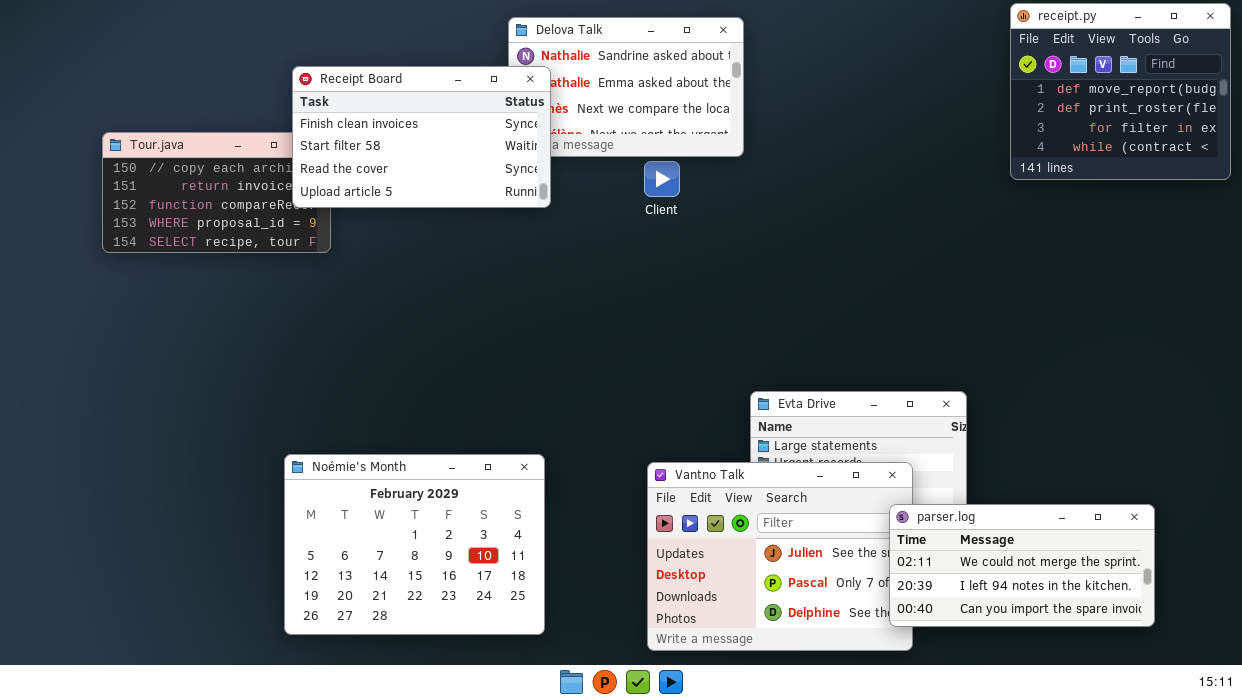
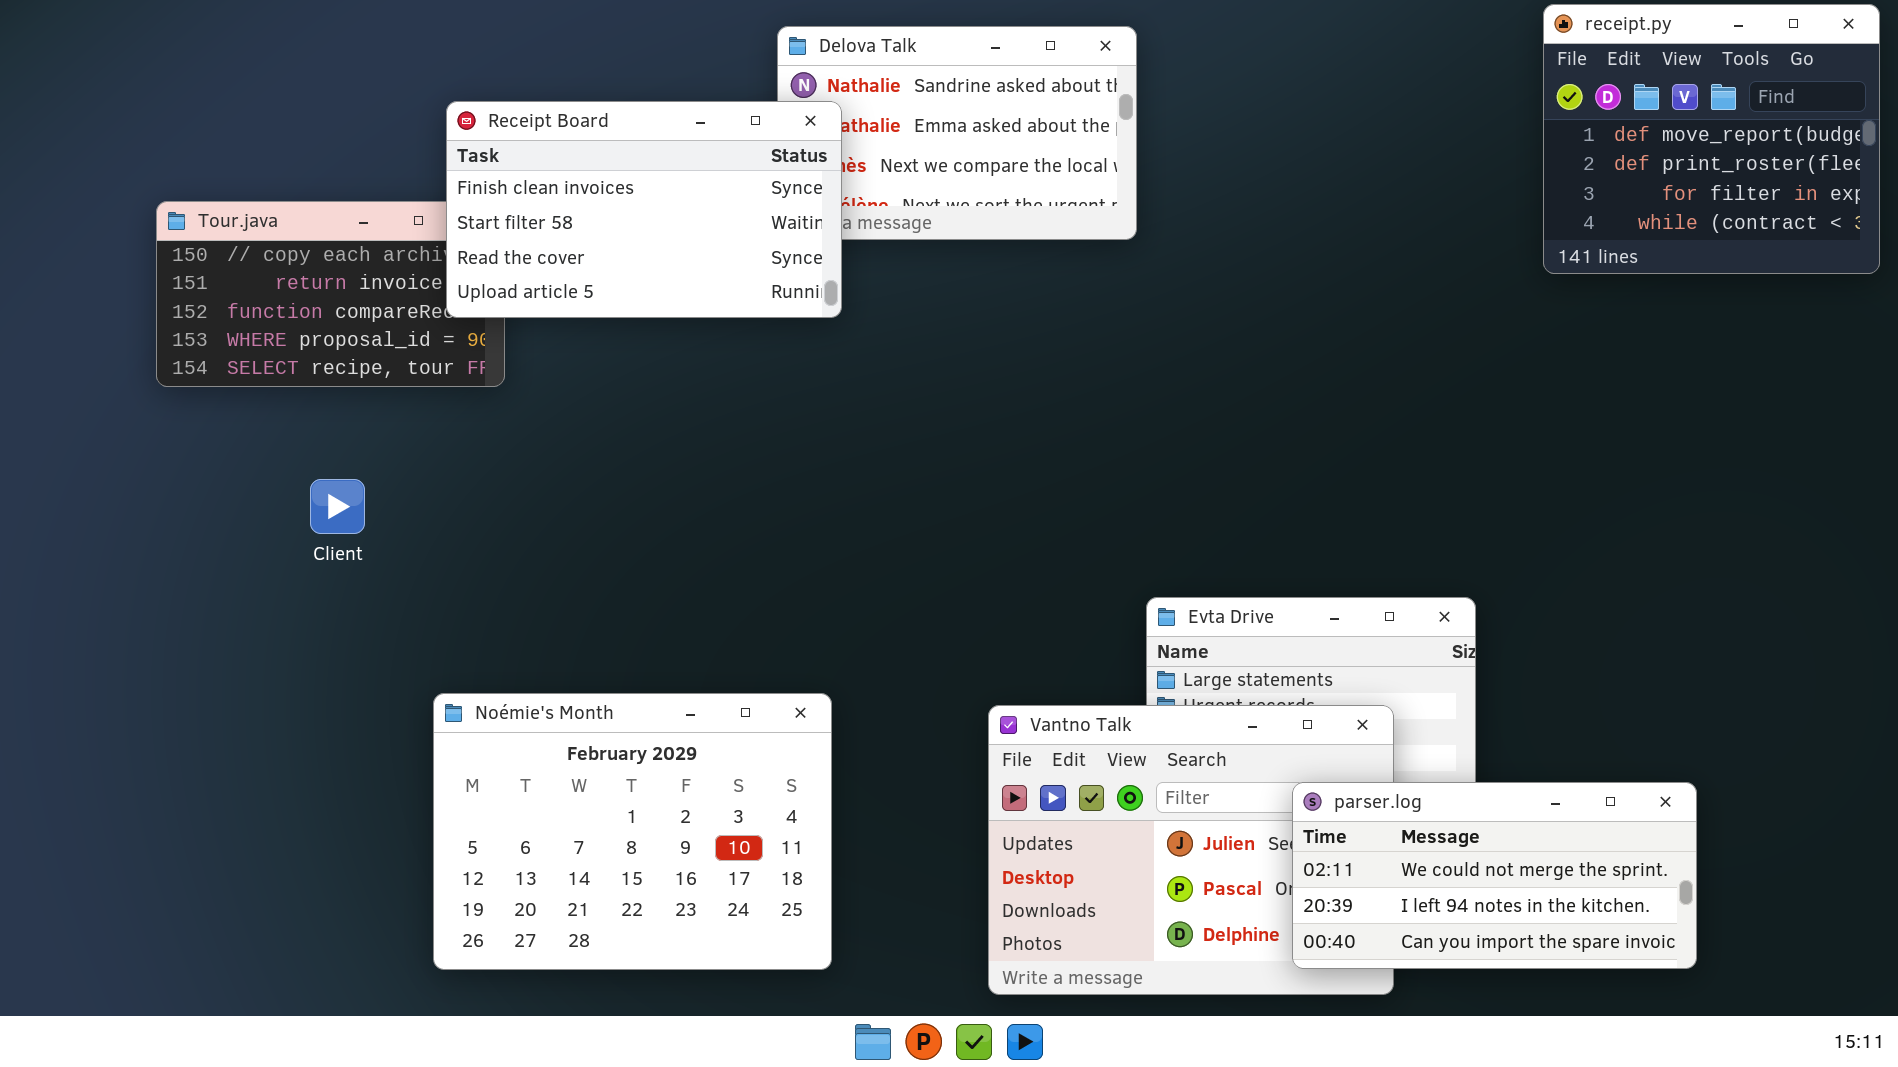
Client: [644,161,680,197] -> [310,479,365,534], moved
parser.log: [889,504,1155,627] -> [1292,782,1697,969], moved

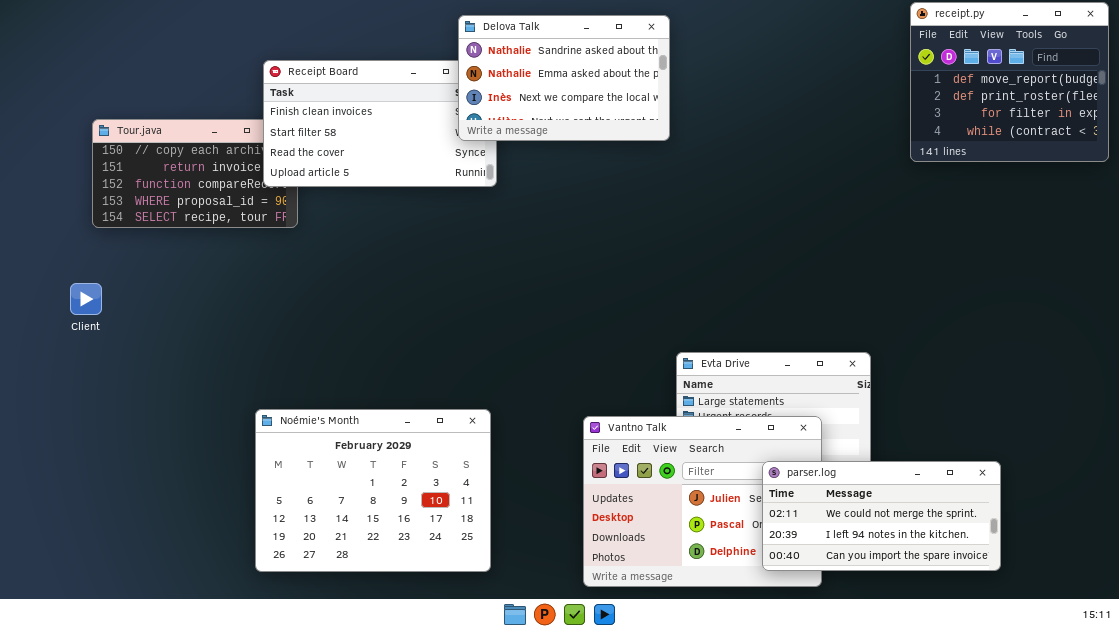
Delova Talk: [777,26,1137,240] -> [458,15,670,141], raised
Client: [310,479,365,534] -> [70,283,102,315], moved

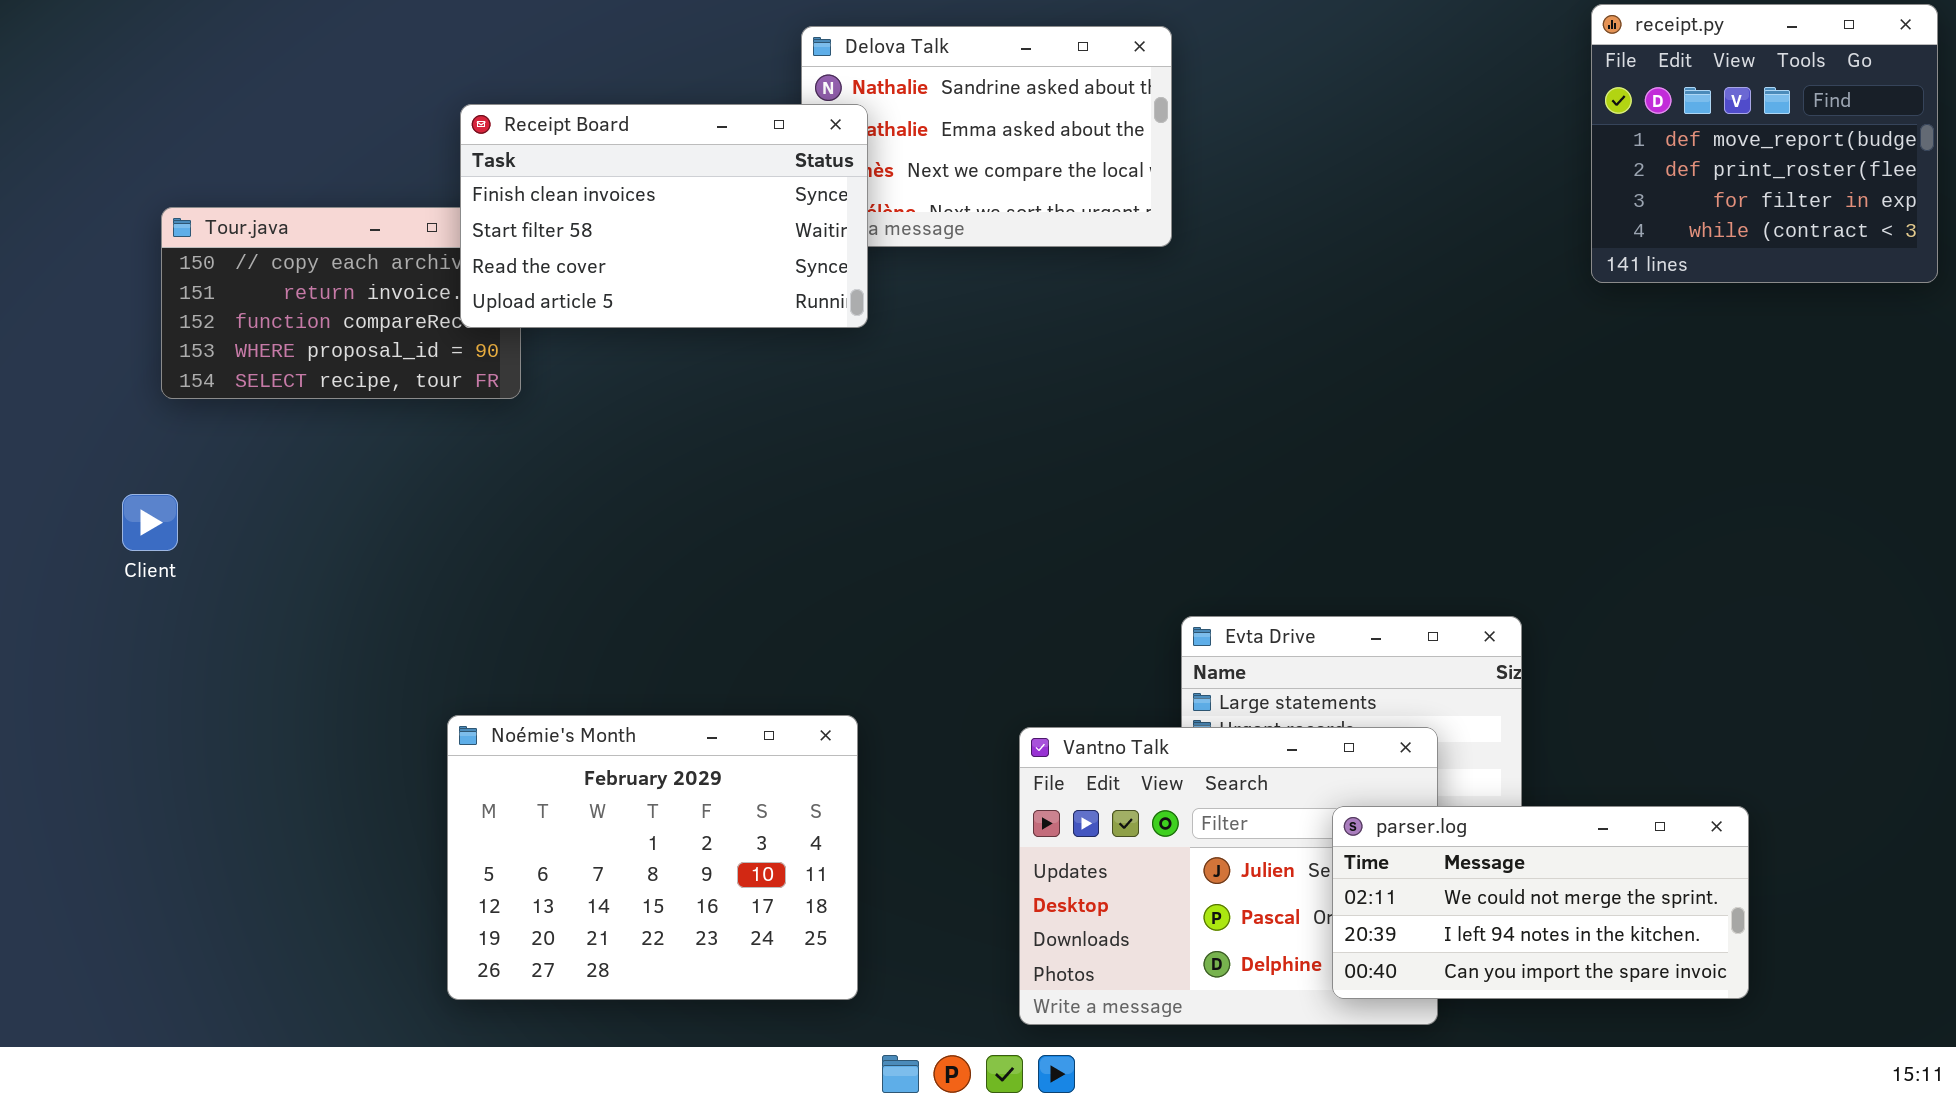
Receipt Board: [263,60,497,187] -> [460,104,868,328], raised

